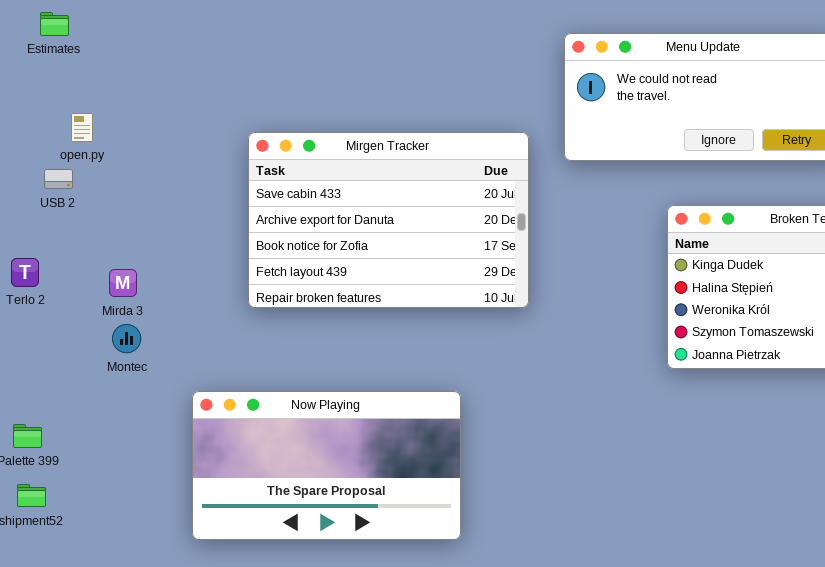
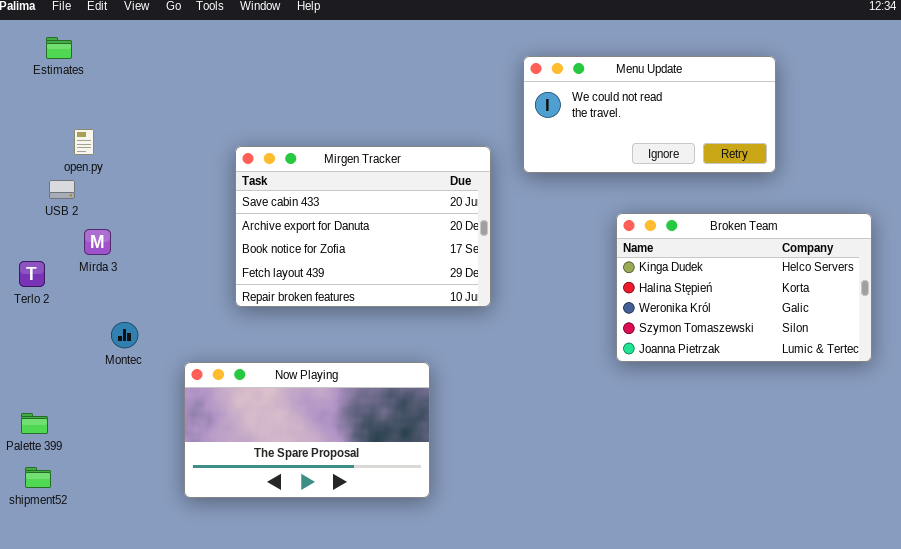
Mirda 3: [109,269,137,297] -> [84,229,111,255], moved
Now Playing: [192,391,461,540] -> [184,362,430,498], moved

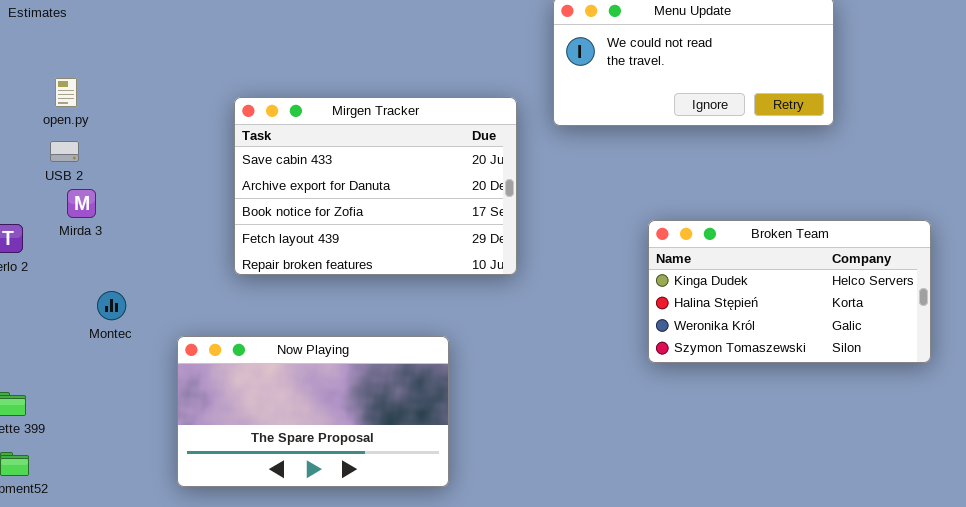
USB 2: [49,180,75,199] -> [50,141,79,162], moved
Broken Team: [616,213,872,362] -> [648,220,931,363], moved, resized

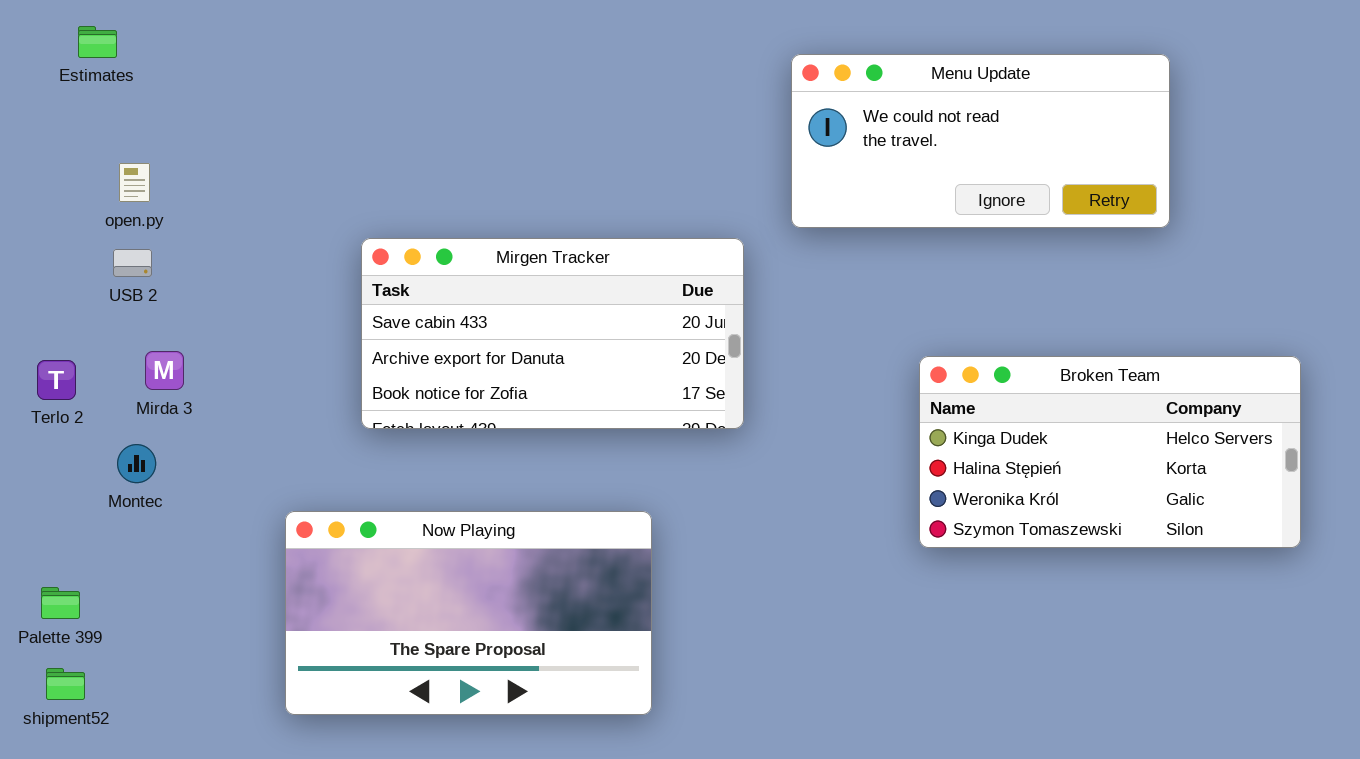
Mirgen Tracker: [234,97,517,275] -> [361,238,744,429], resized
Mirda 3: [67,189,96,218] -> [145,351,184,390], moved
Montec: [97,291,126,320] -> [117,444,156,483], moved

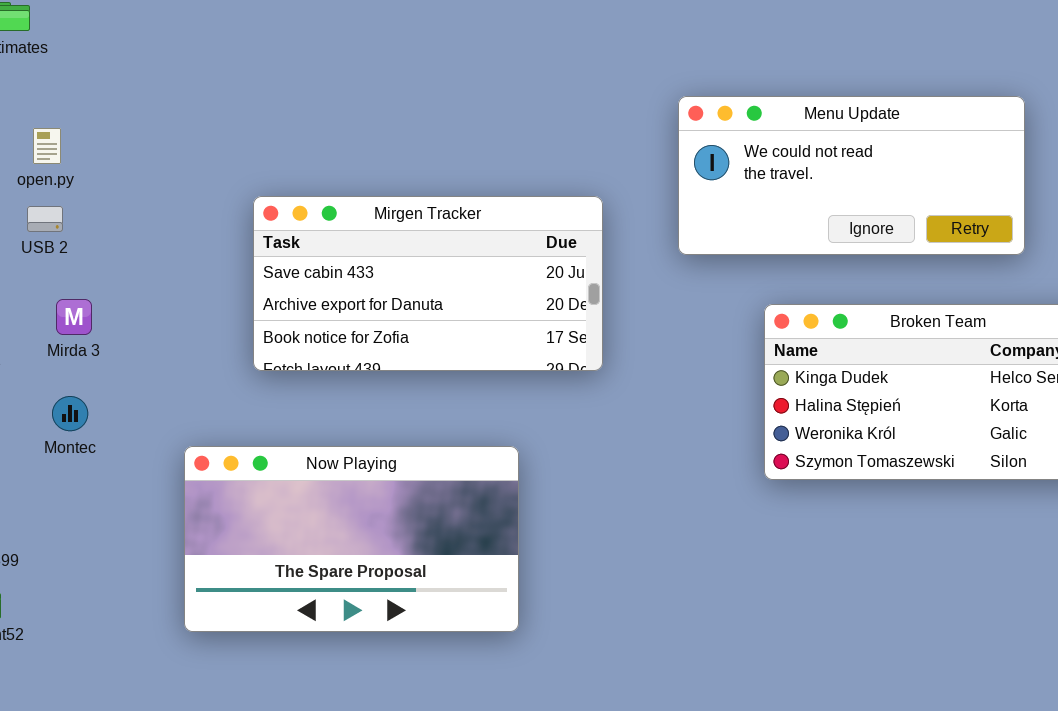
Menu Update: [791,54,1170,228] -> [678,96,1025,255], moved
Montec: [117,444,156,483] -> [52,396,88,431], moved

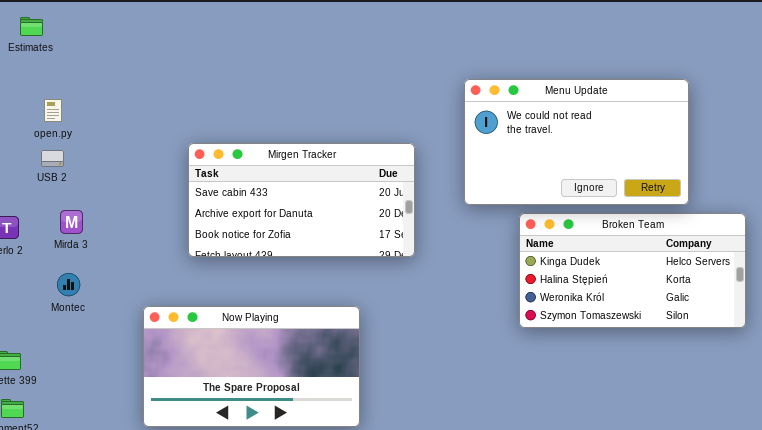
Menu Update: [678,96,1025,255] -> [464,79,689,205], resized

